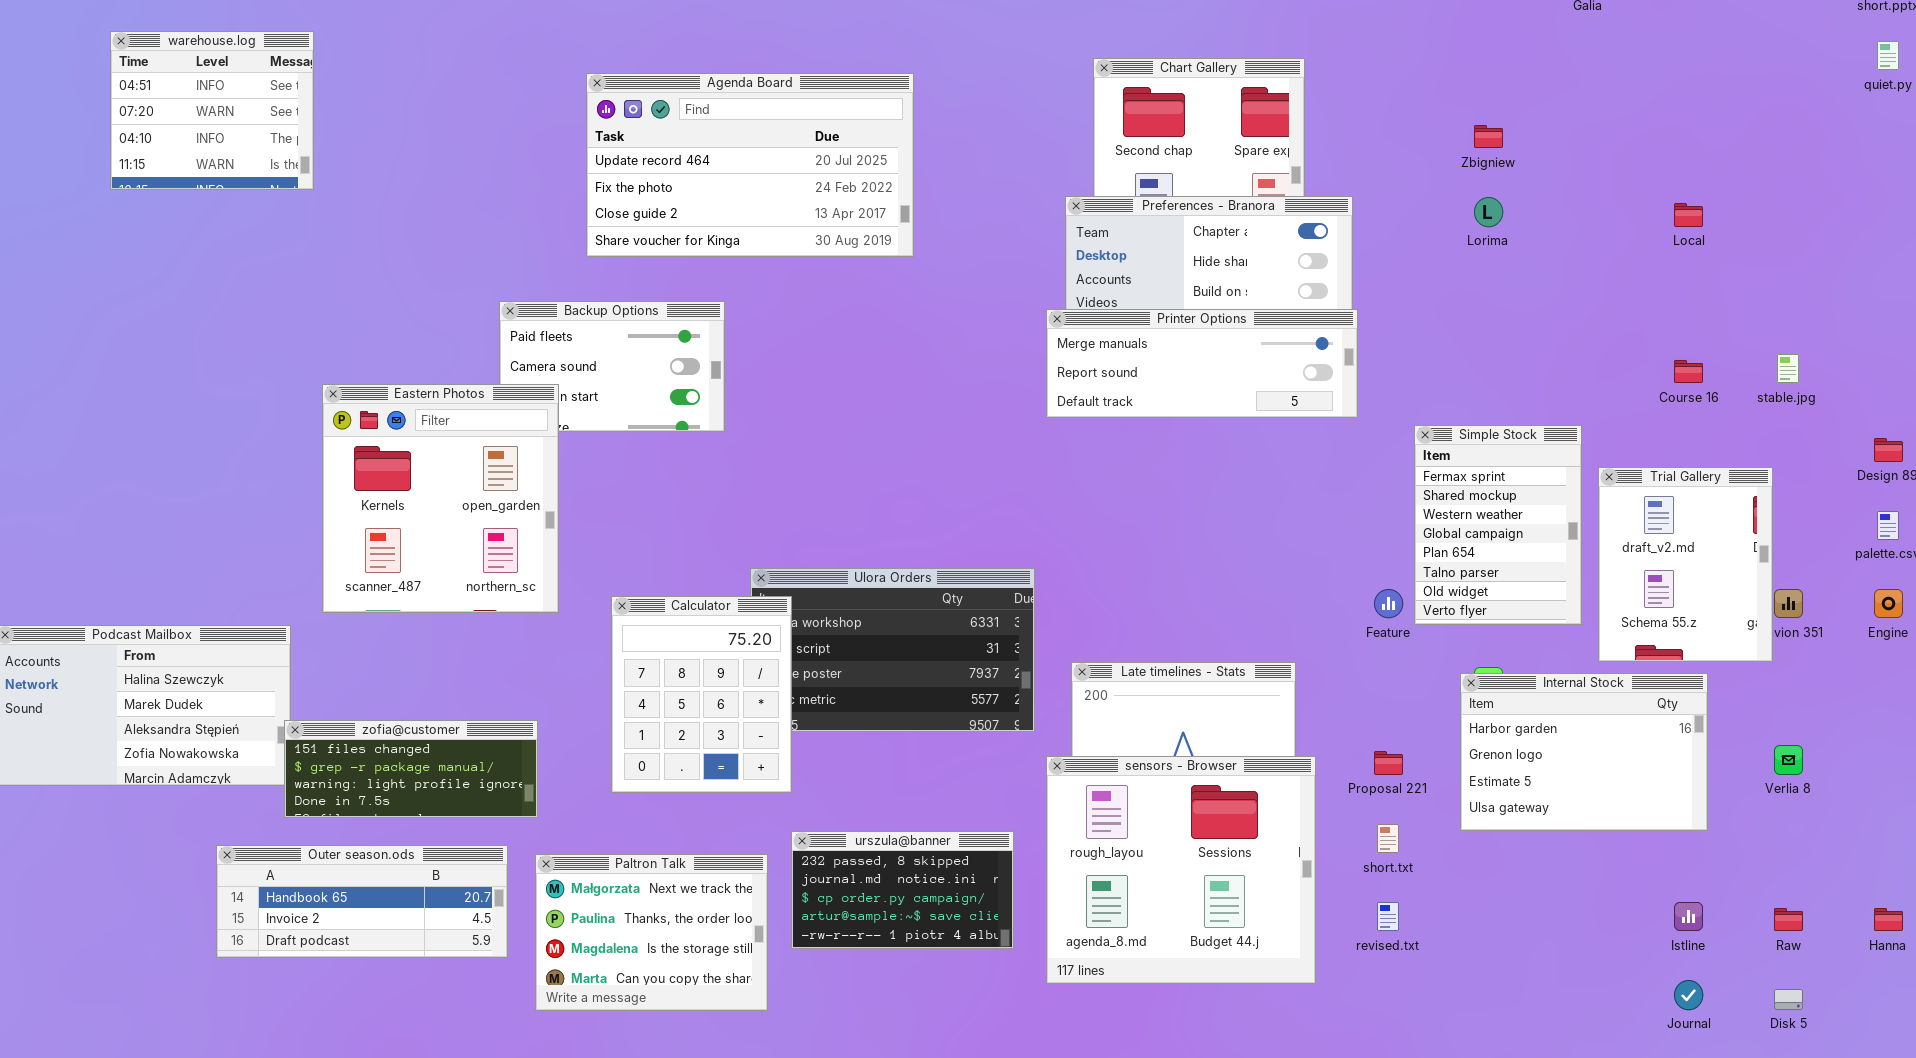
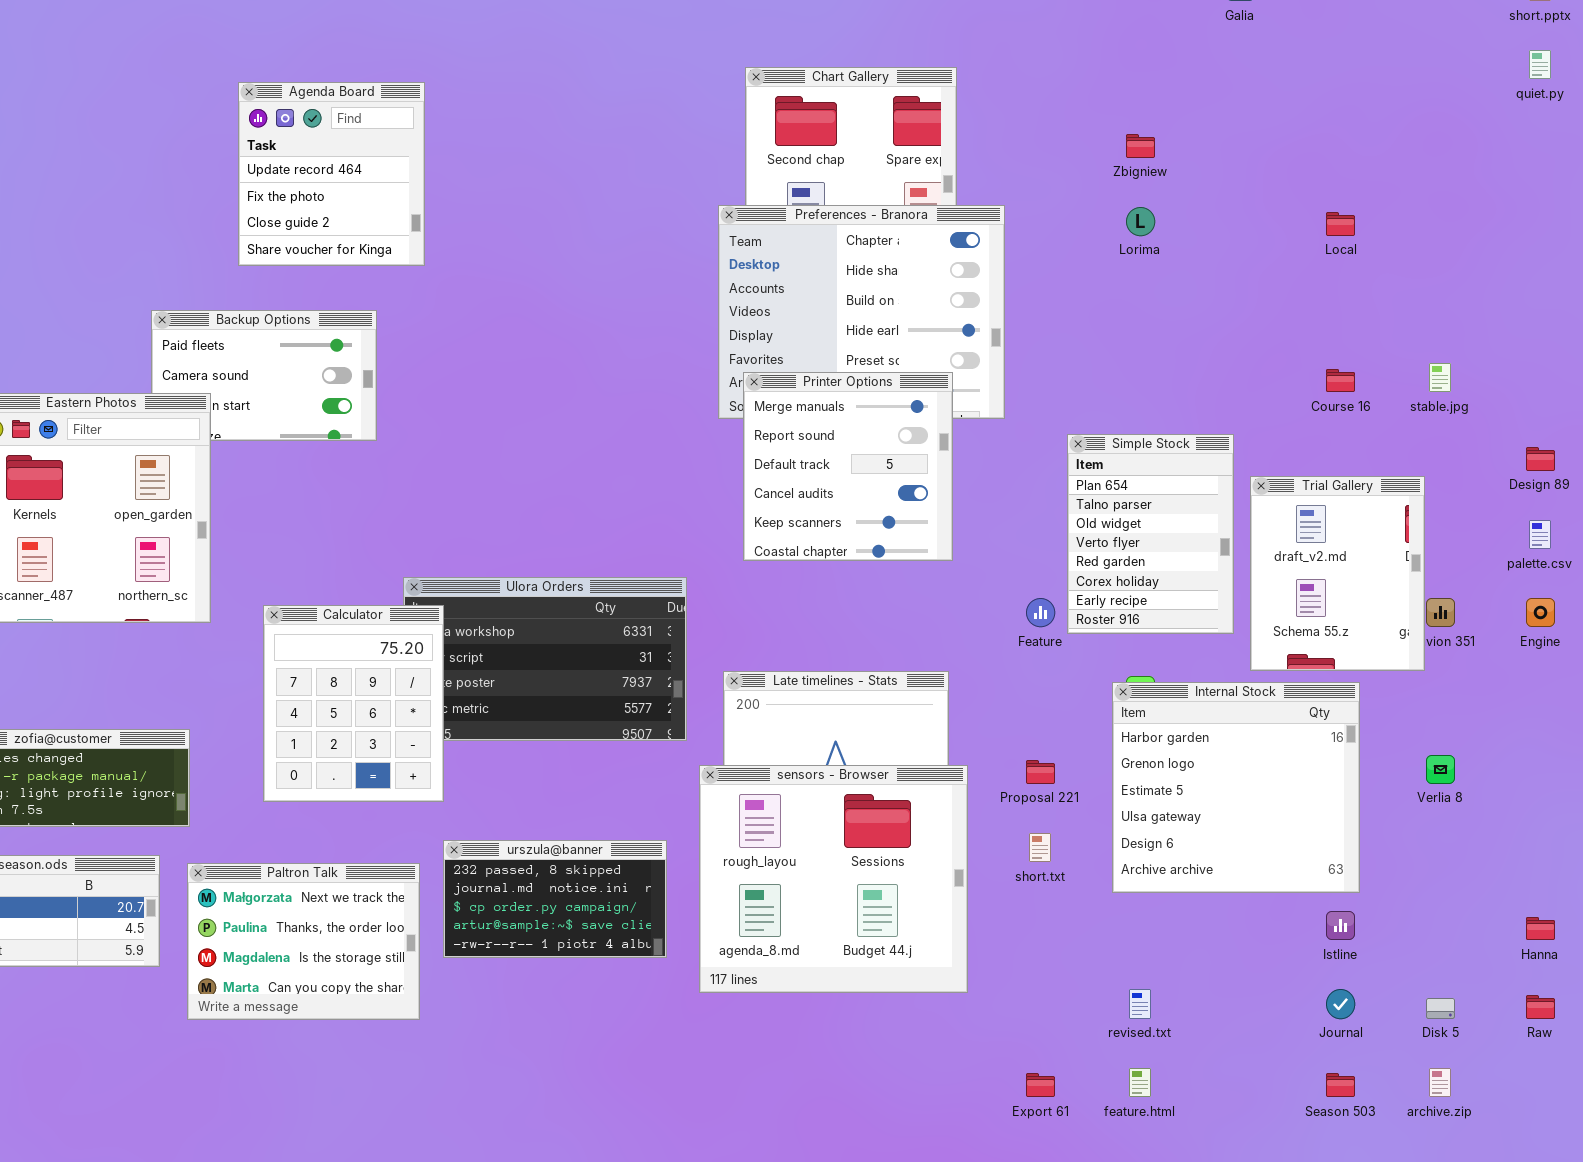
Agenda Board: [586,73,914,257] -> [238,82,425,266], resized
Printer Options: [1046,309,1358,418] -> [743,372,953,561], moved, resized
Simple Stock: [1414,425,1582,625] -> [1067,434,1234,634], scrolled down 4 rows
Internal Stock: [1460,673,1708,831] -> [1112,682,1360,893], resized
revised.txt: [1377,902,1399,931] -> [1129,989,1151,1019], moved
Raw: [1774,908,1803,931] -> [1526,995,1555,1019], moved

